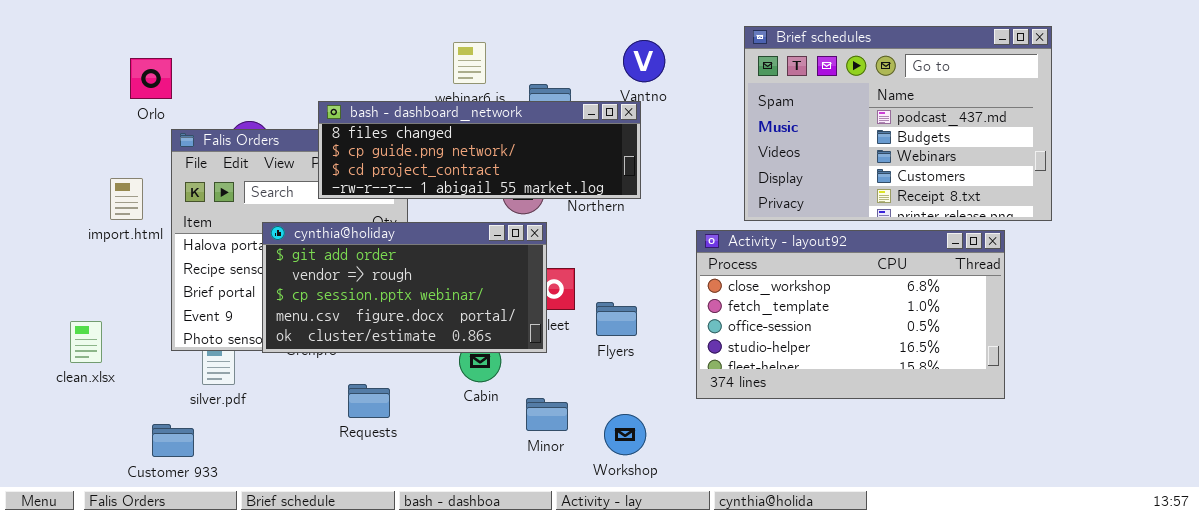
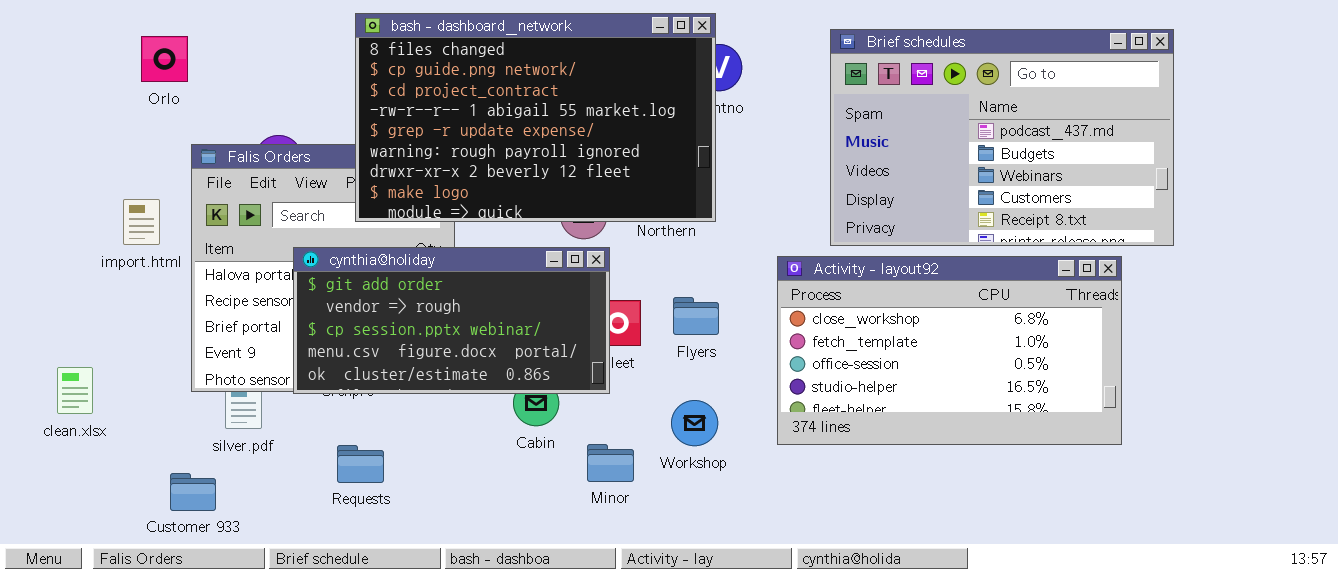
Orlo: [130,58,172,99] -> [141,36,188,82], moved
bash - dashboard_network: [318,101,641,199] -> [355,13,716,222], resized
Flyers: [596,302,637,336] -> [673,297,719,335], moved
clean.xlsx: [70,321,102,363] -> [57,367,93,414], moved
Requests: [348,384,390,418] -> [337,445,384,483], moved
Workshop: [604,414,646,455] -> [671,400,718,446], moved

